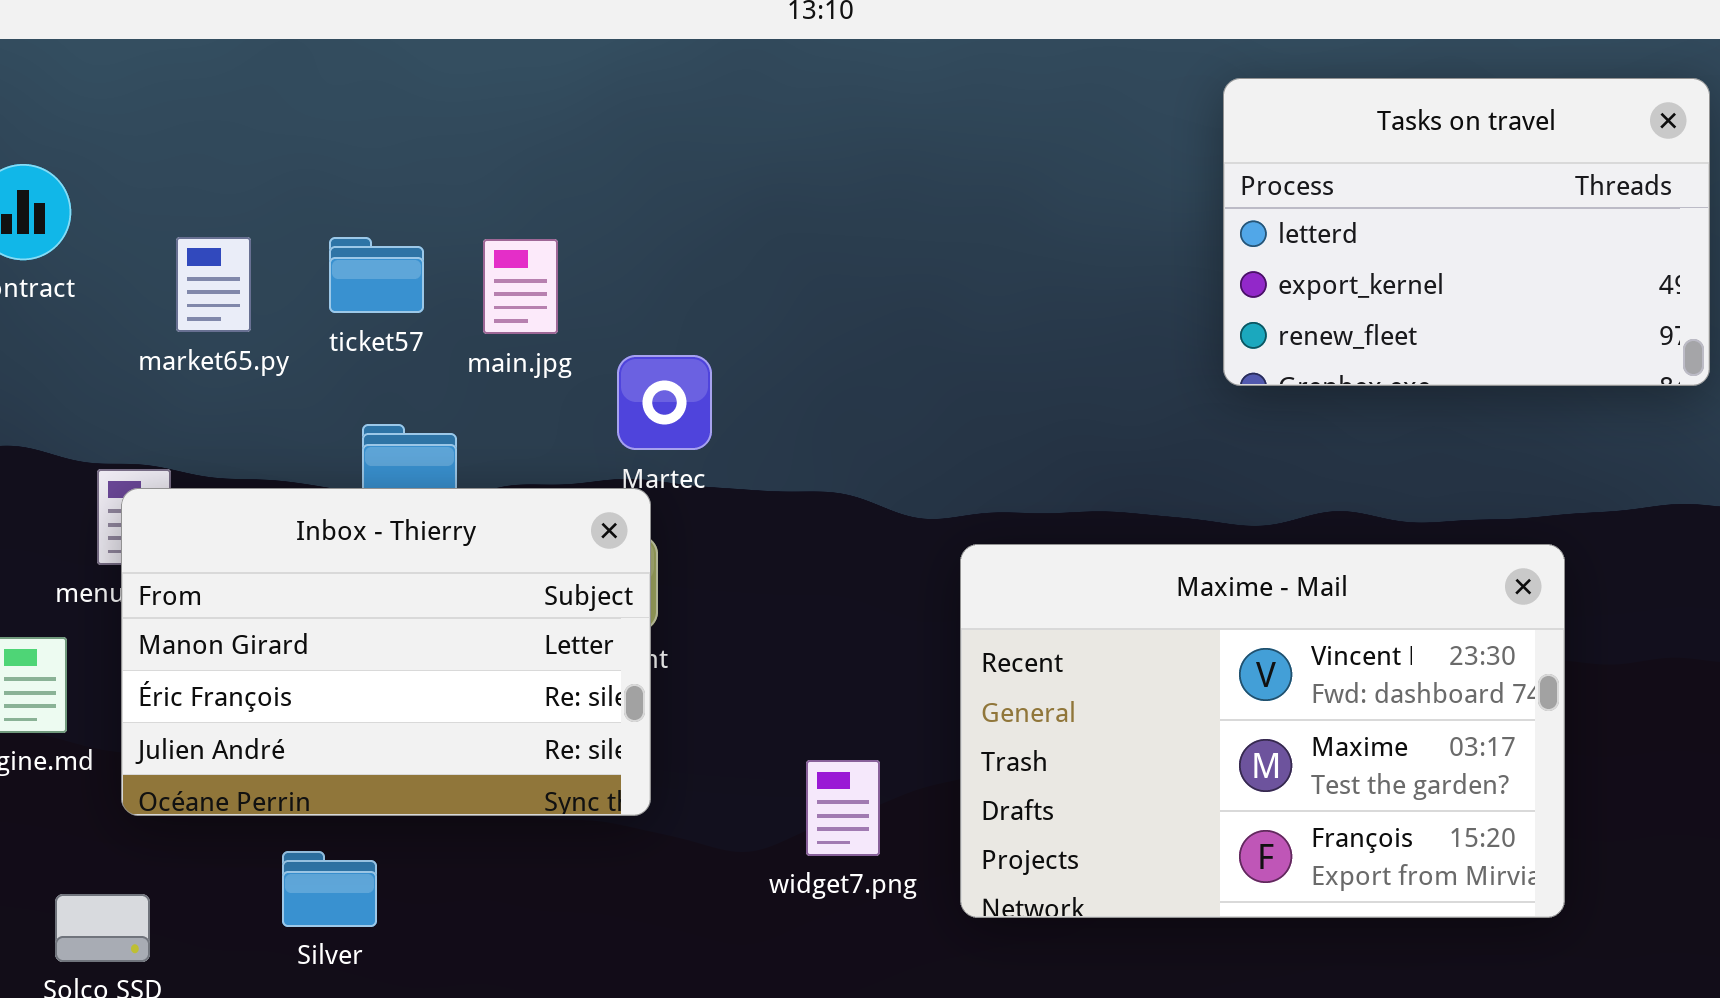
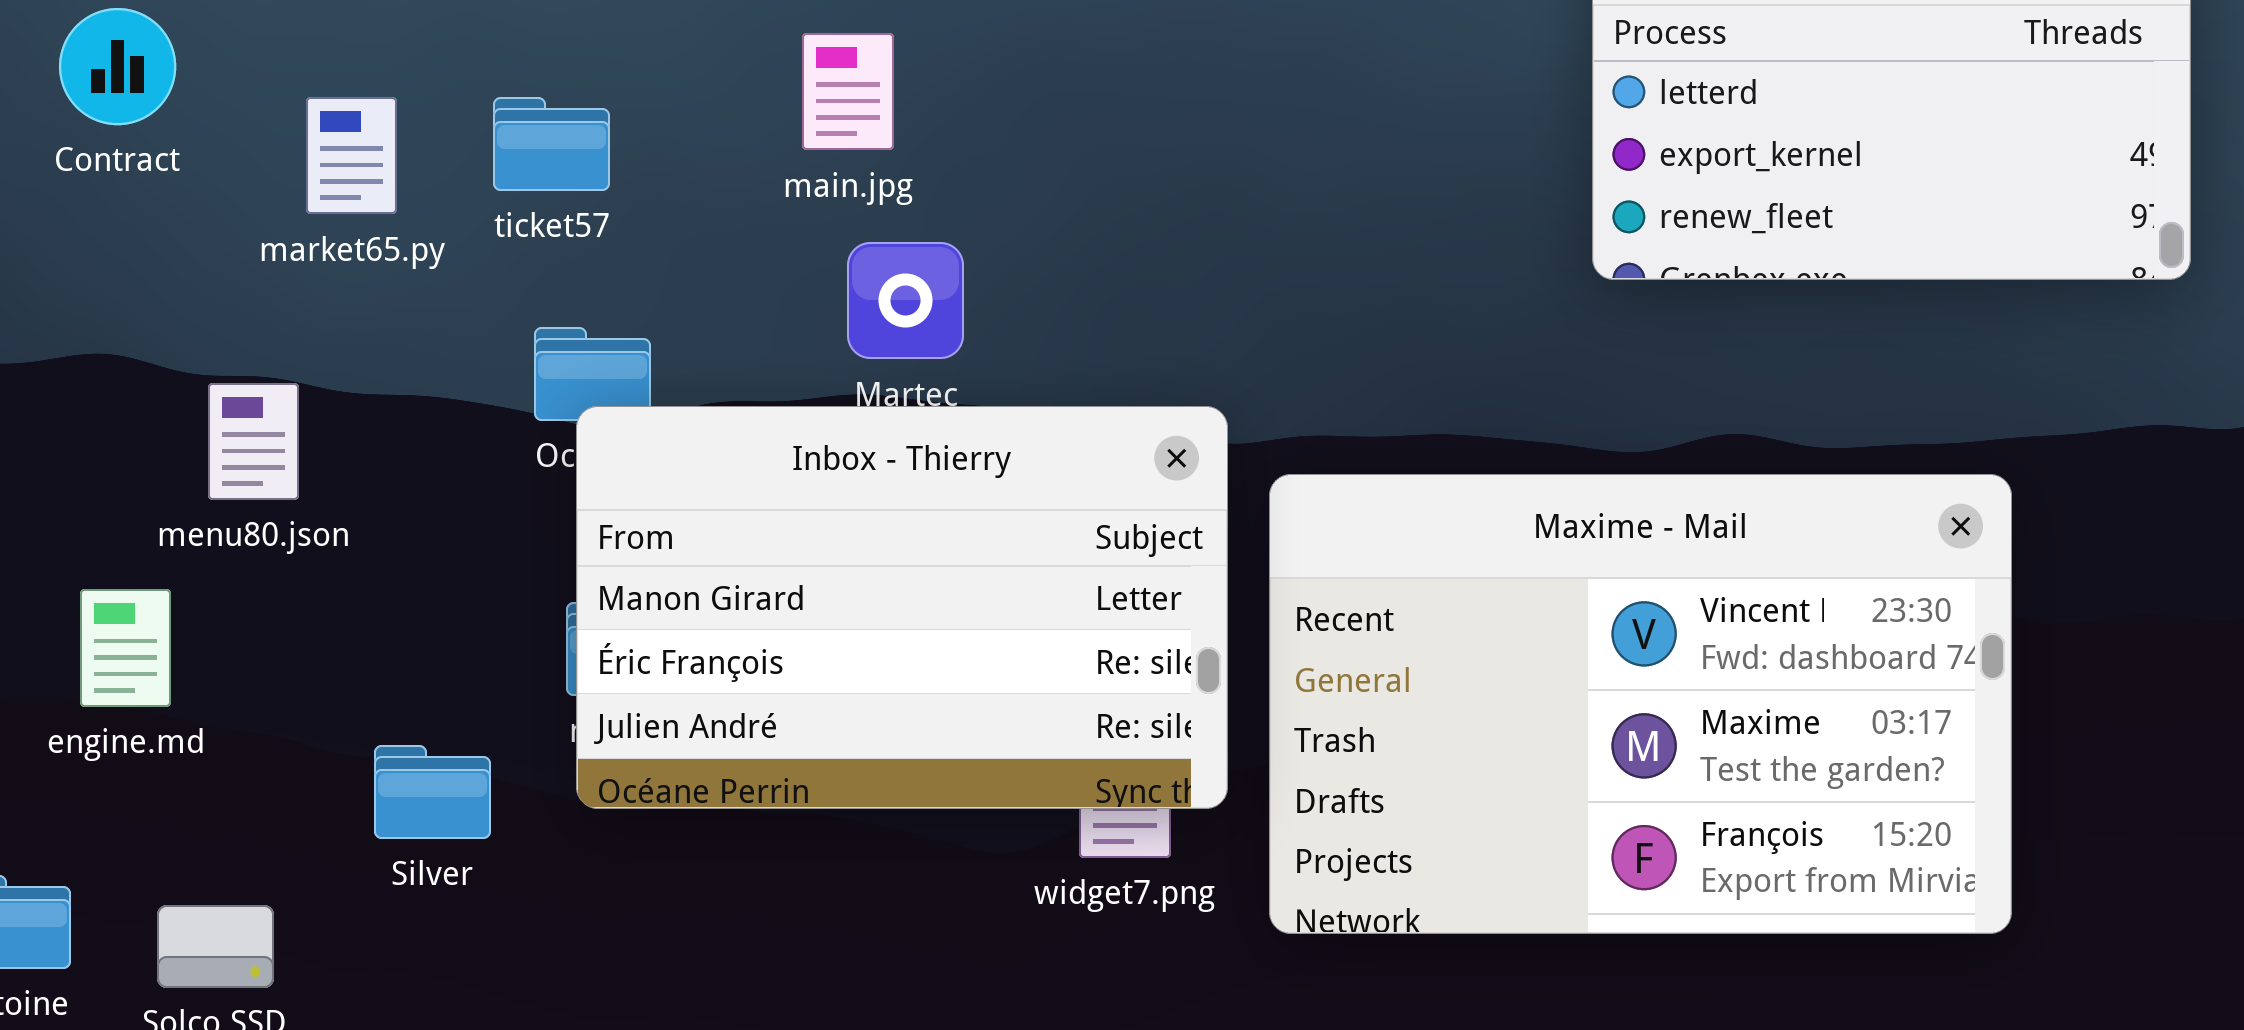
main.jpg: [483,239,558,334] -> [802,33,894,150], moved
Inbox - Thierry: [121,488,651,816] -> [576,406,1228,809], moved
Silver: [282,851,377,927] -> [374,745,491,839], moved

